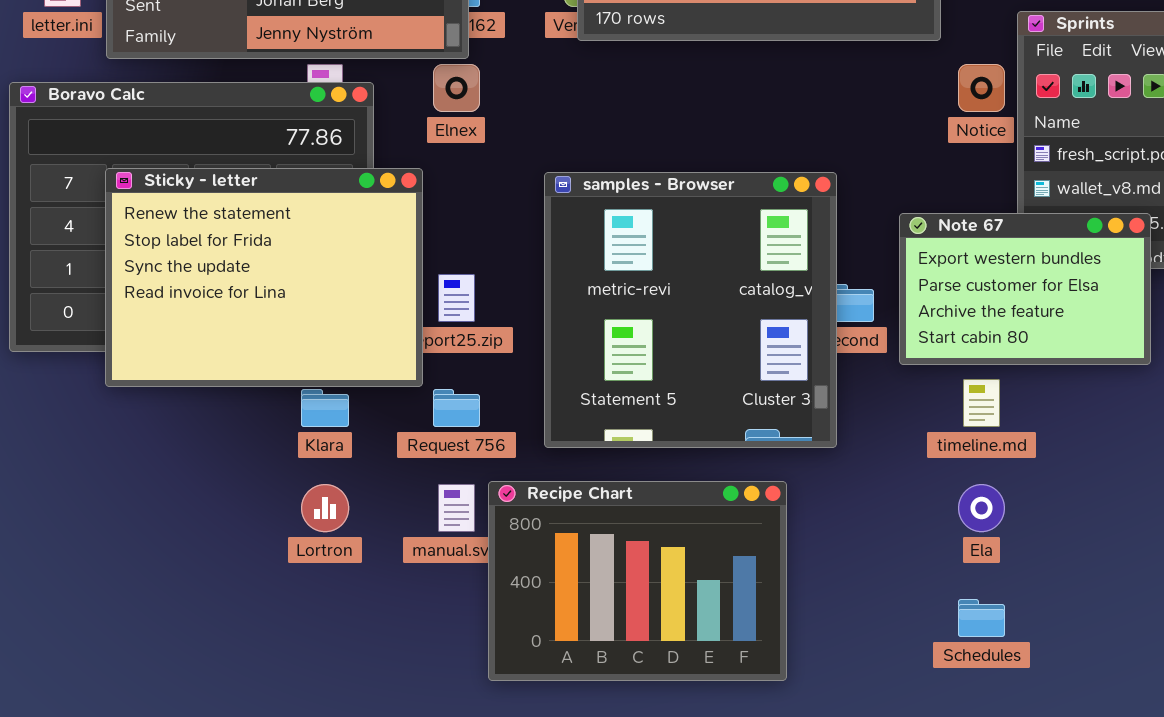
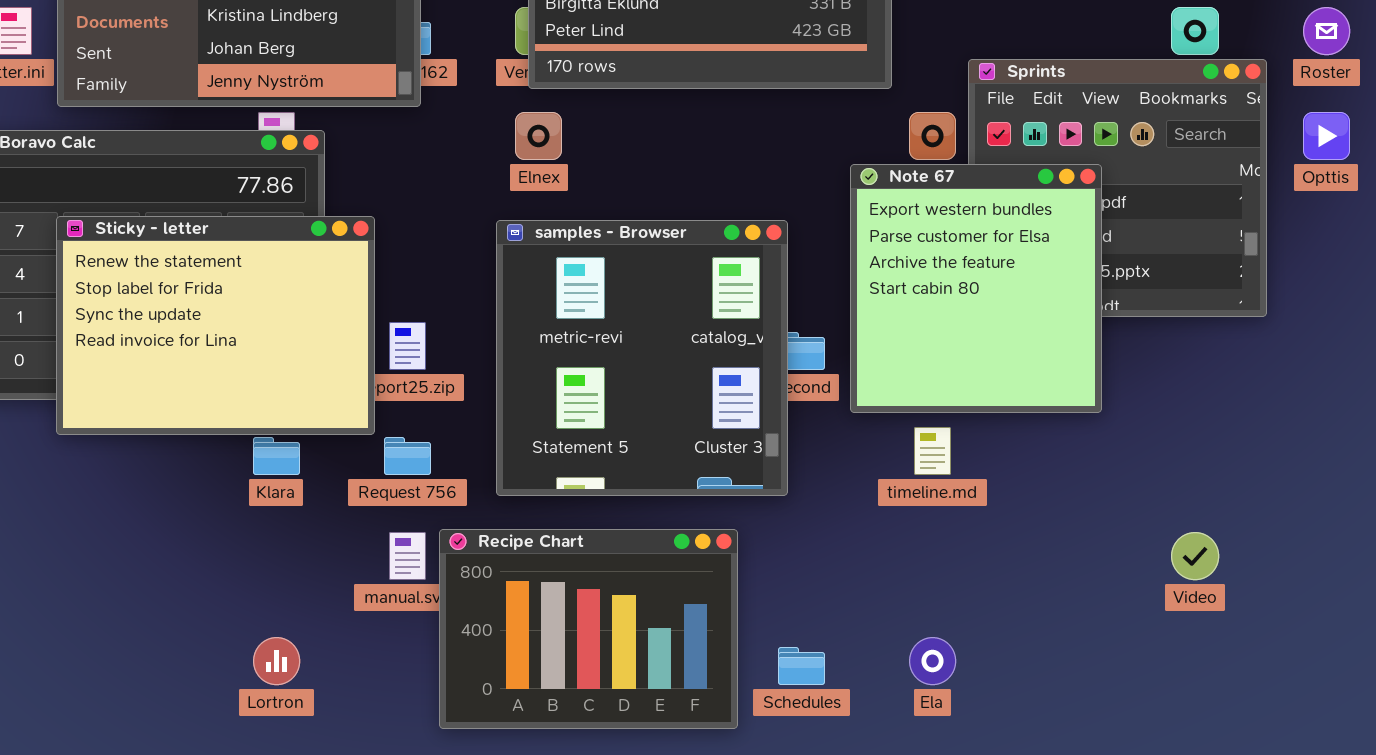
Elnex: [433,64,480,112] -> [515,112,562,160], moved
Note 67: [899,213,1151,365] -> [850,164,1102,413], resized
Lortron: [301,484,349,532] -> [253,637,300,685], moved
Ela: [958,484,1005,532] -> [909,637,956,685], moved
Schedules: [958,599,1005,637] -> [778,647,825,685], moved

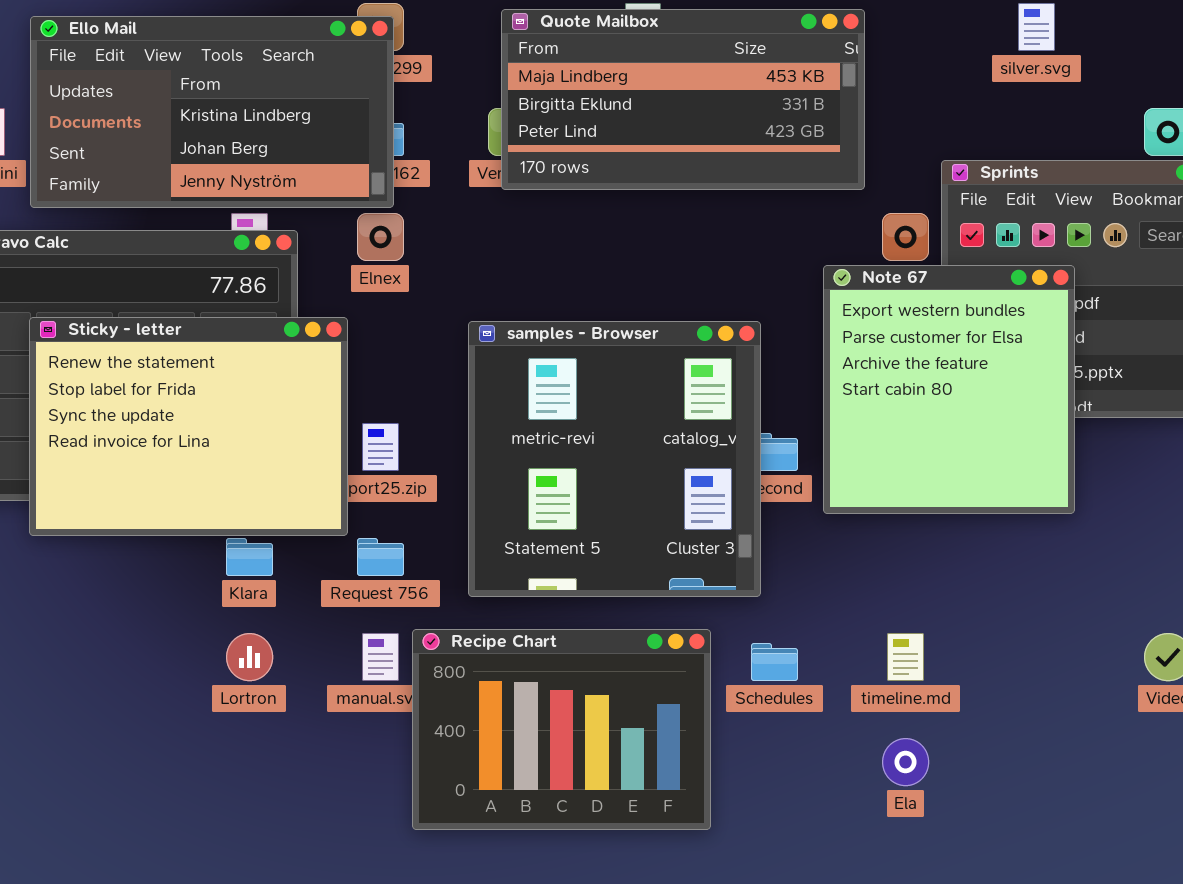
Elnex: [515,112,562,160] -> [357,213,404,261], moved
timeline.md: [914,427,951,475] -> [887,633,924,681], moved
Lortron: [253,637,300,685] -> [226,633,273,681], moved
Schedules: [778,647,825,685] -> [751,643,798,681], moved

